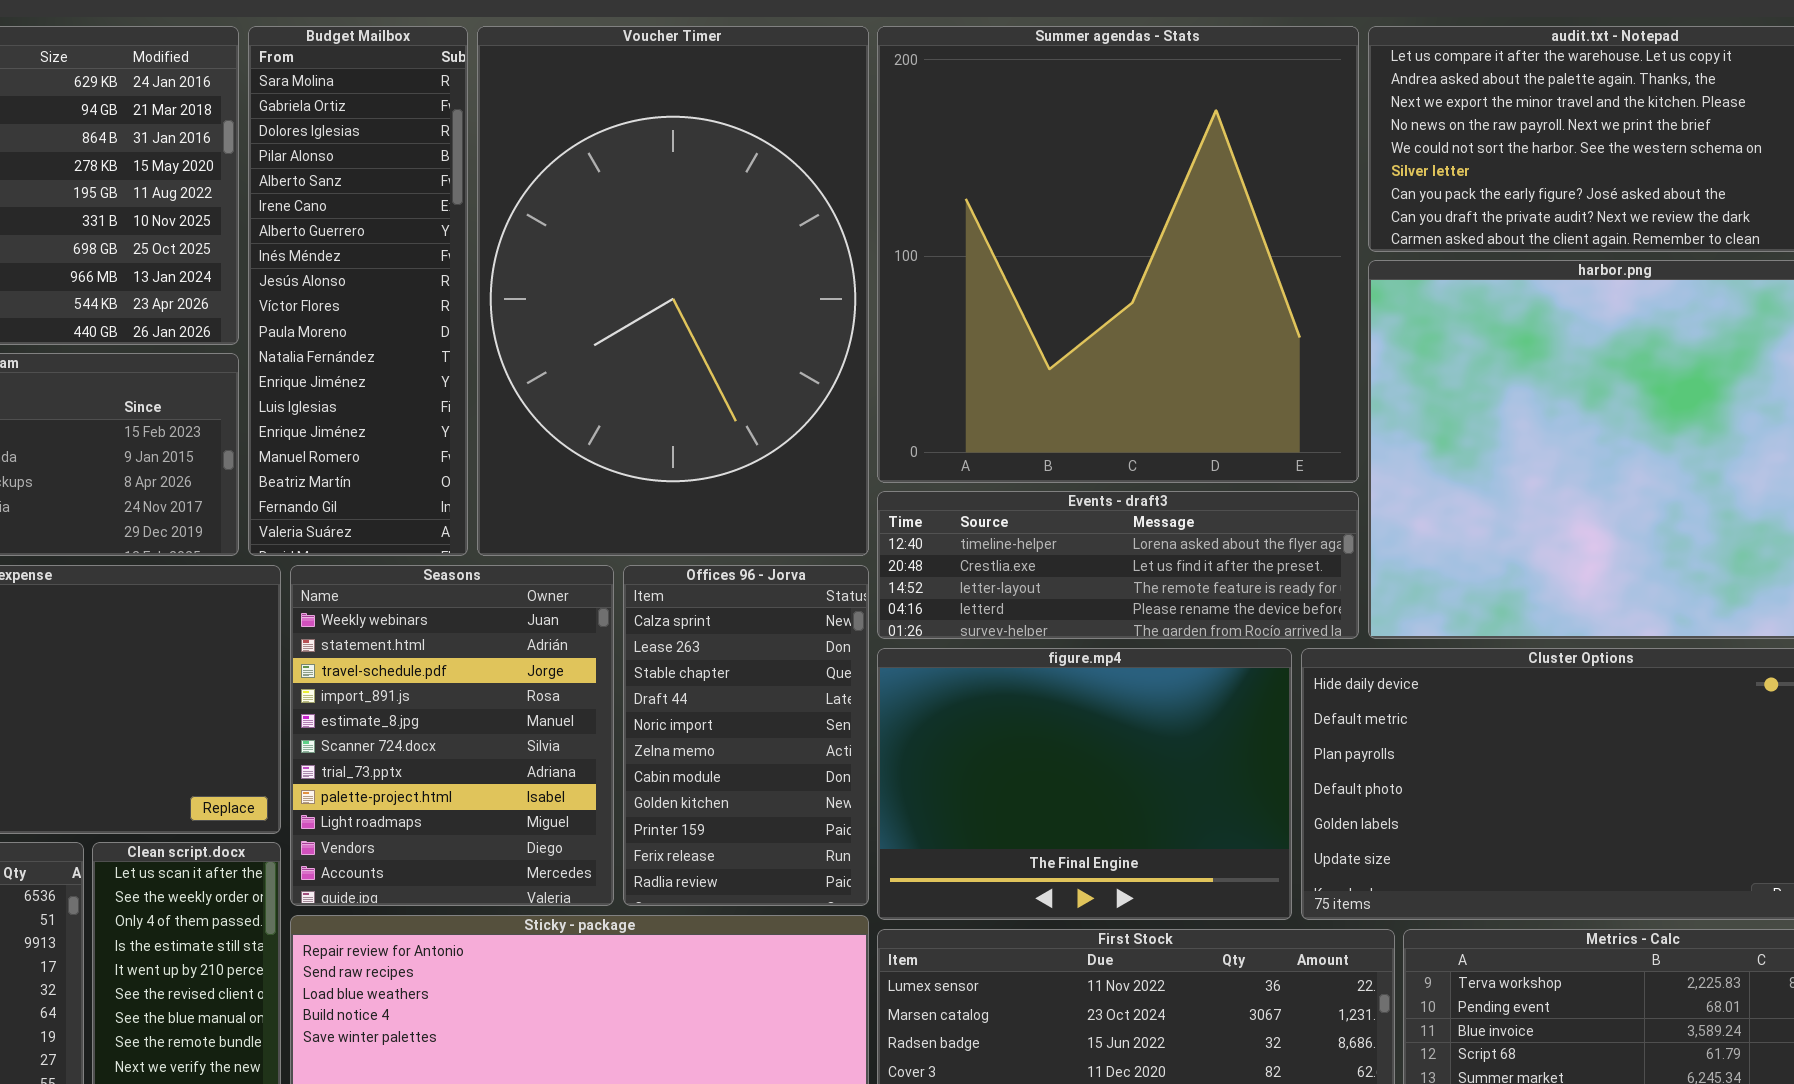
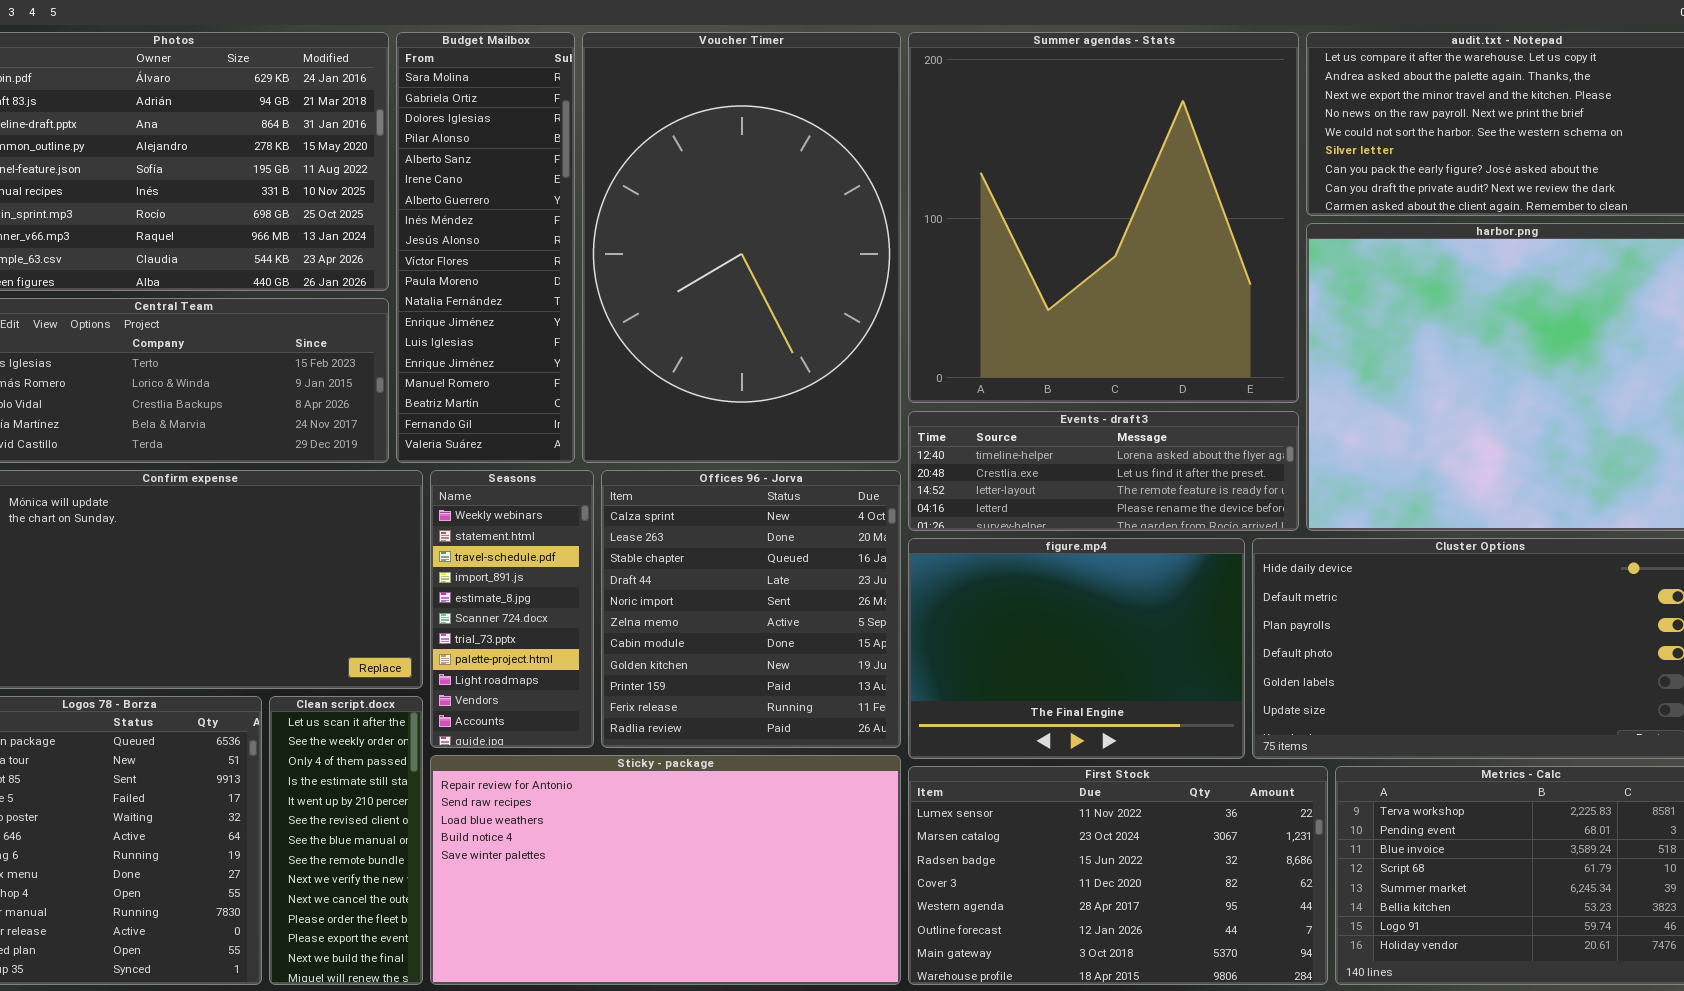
Seasons: [290,565,614,906] -> [430,470,594,748], resized
Offices 96 - Jorva: [623,565,869,906] -> [601,470,901,748], resized

